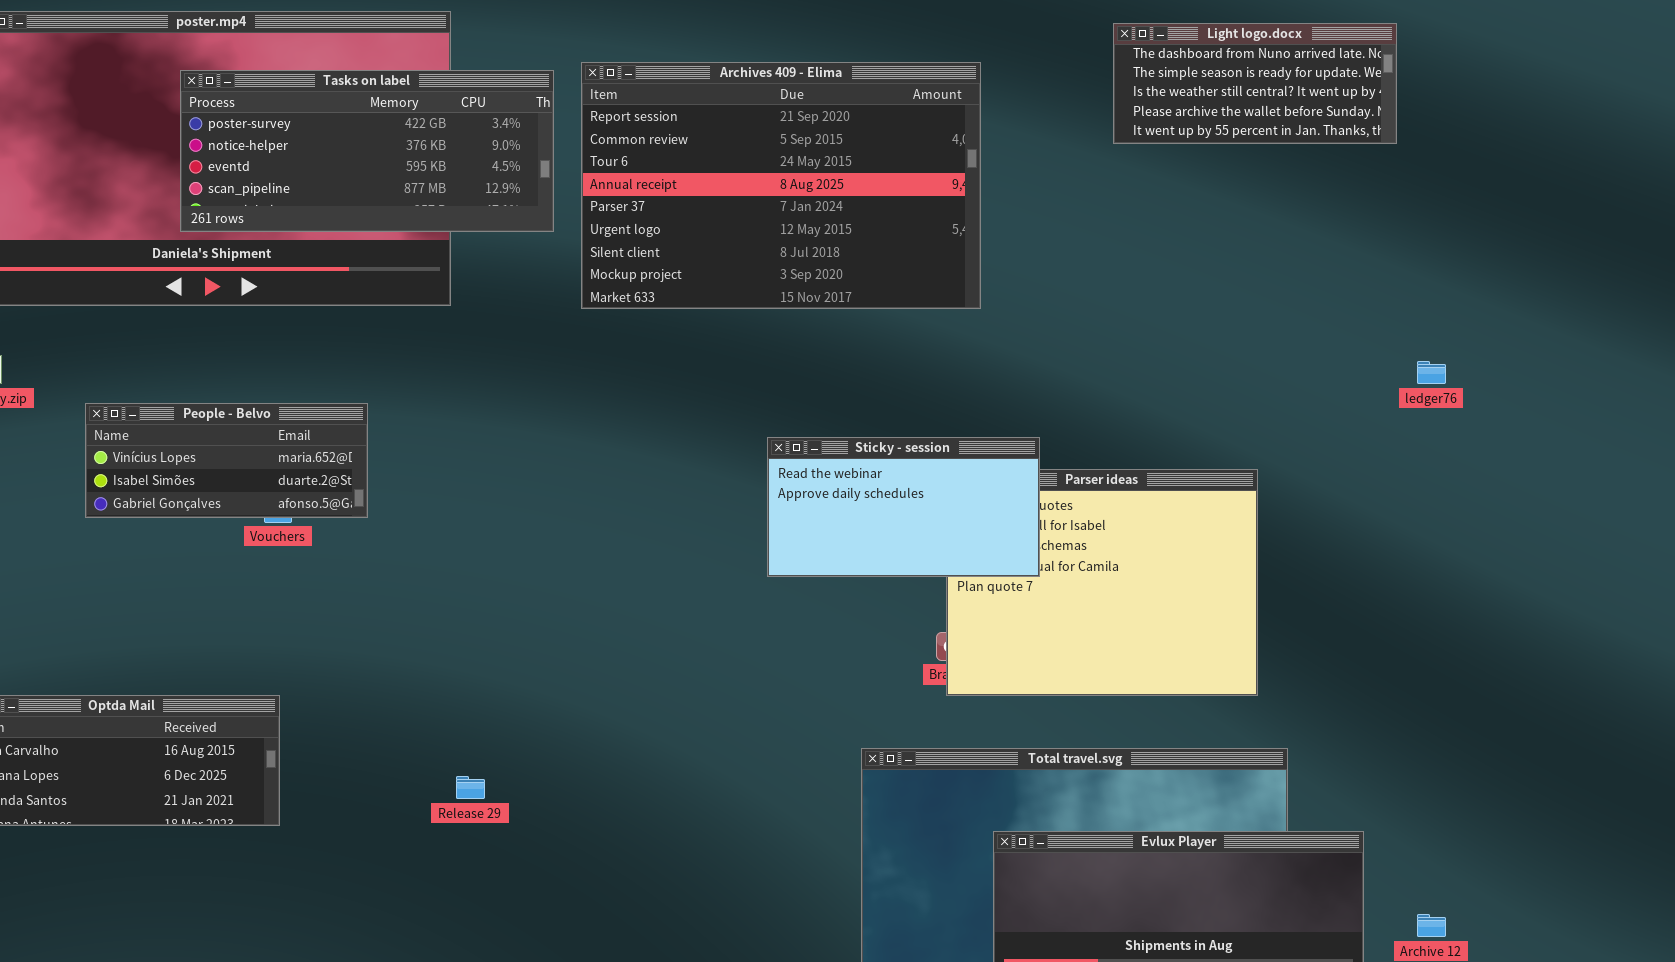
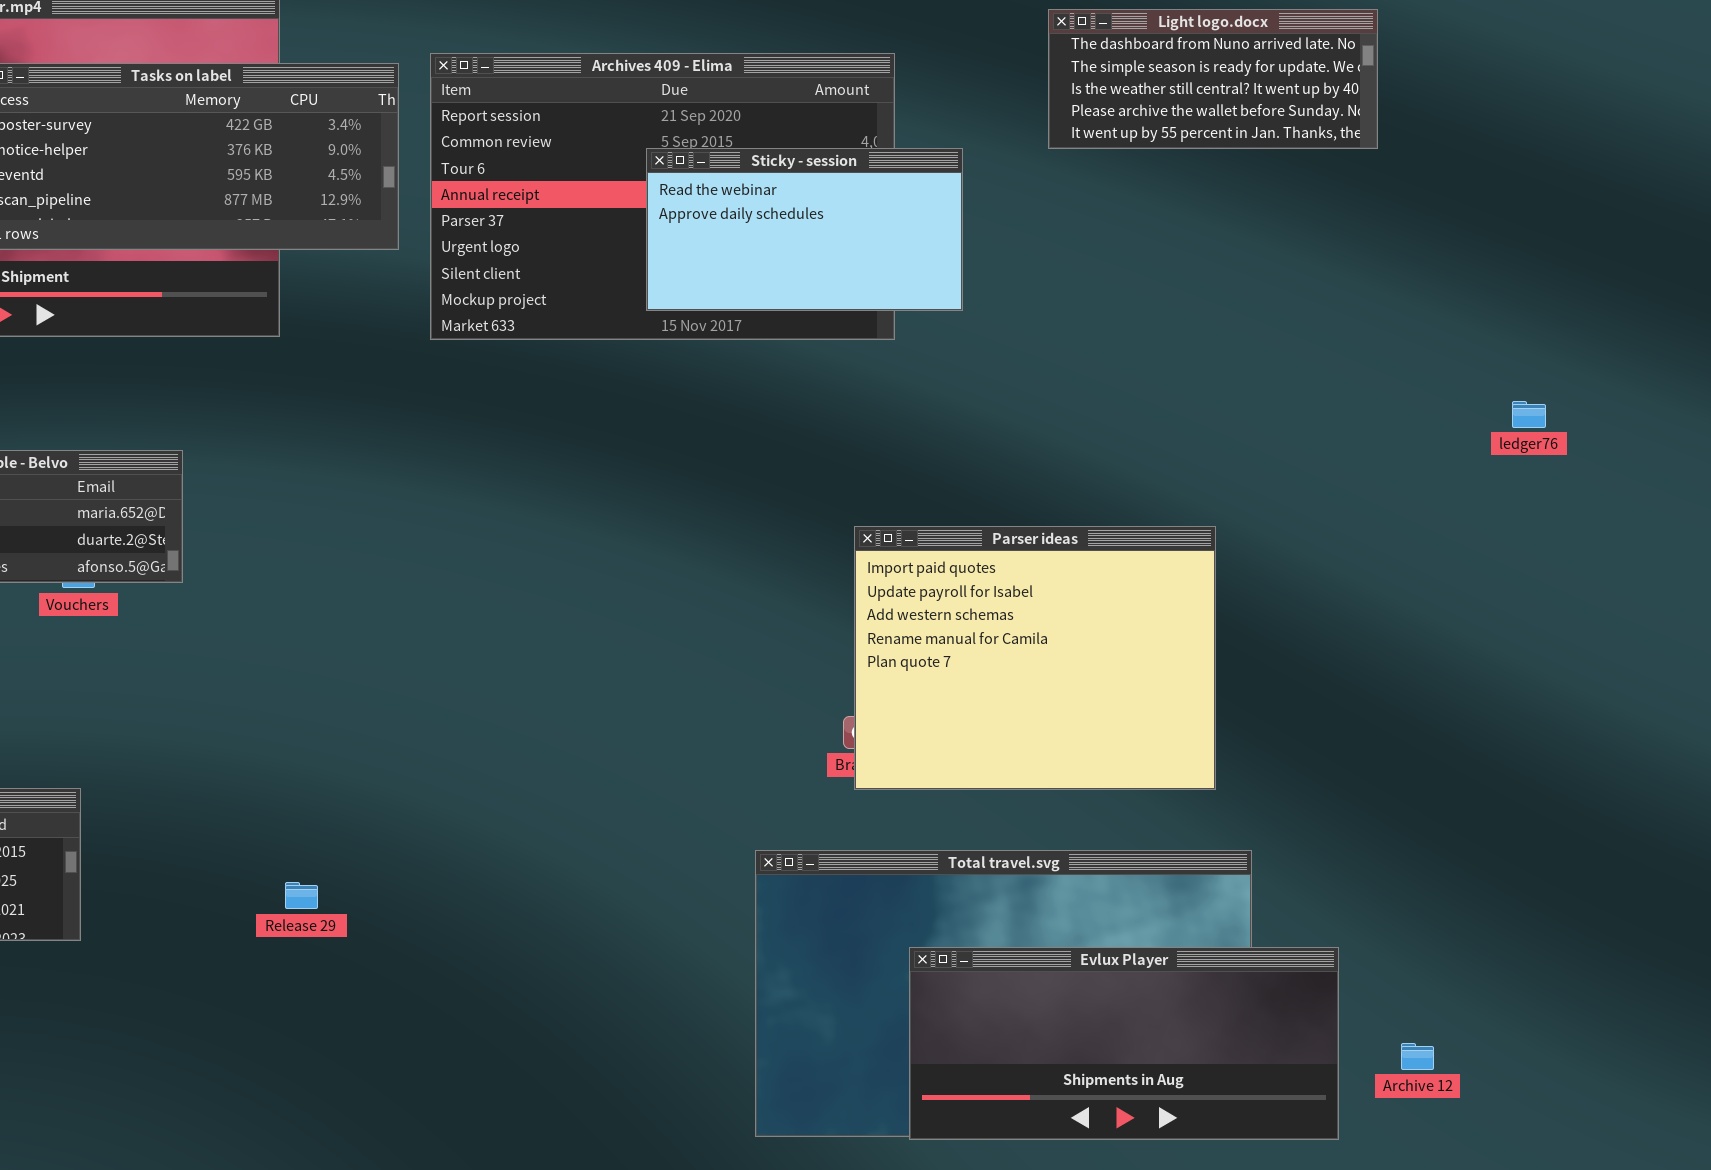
ledger76: [1417,361,1446,384] -> [1512,401,1546,428], moved
Sticky - session: [767,437,1040,577] -> [646,148,963,311], moved

